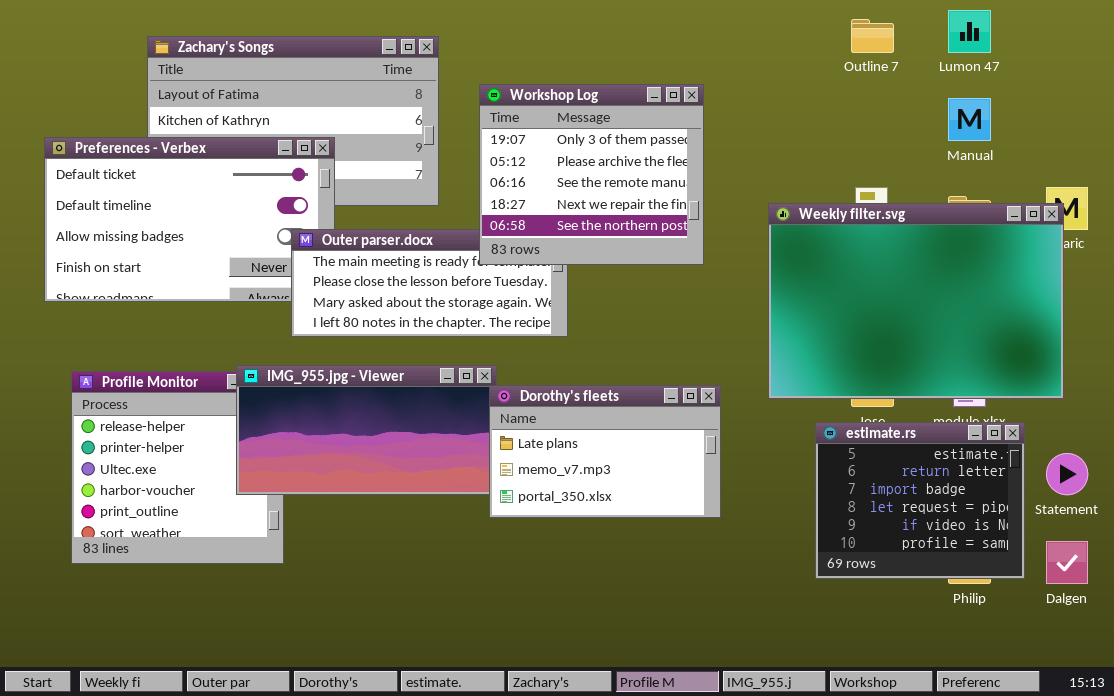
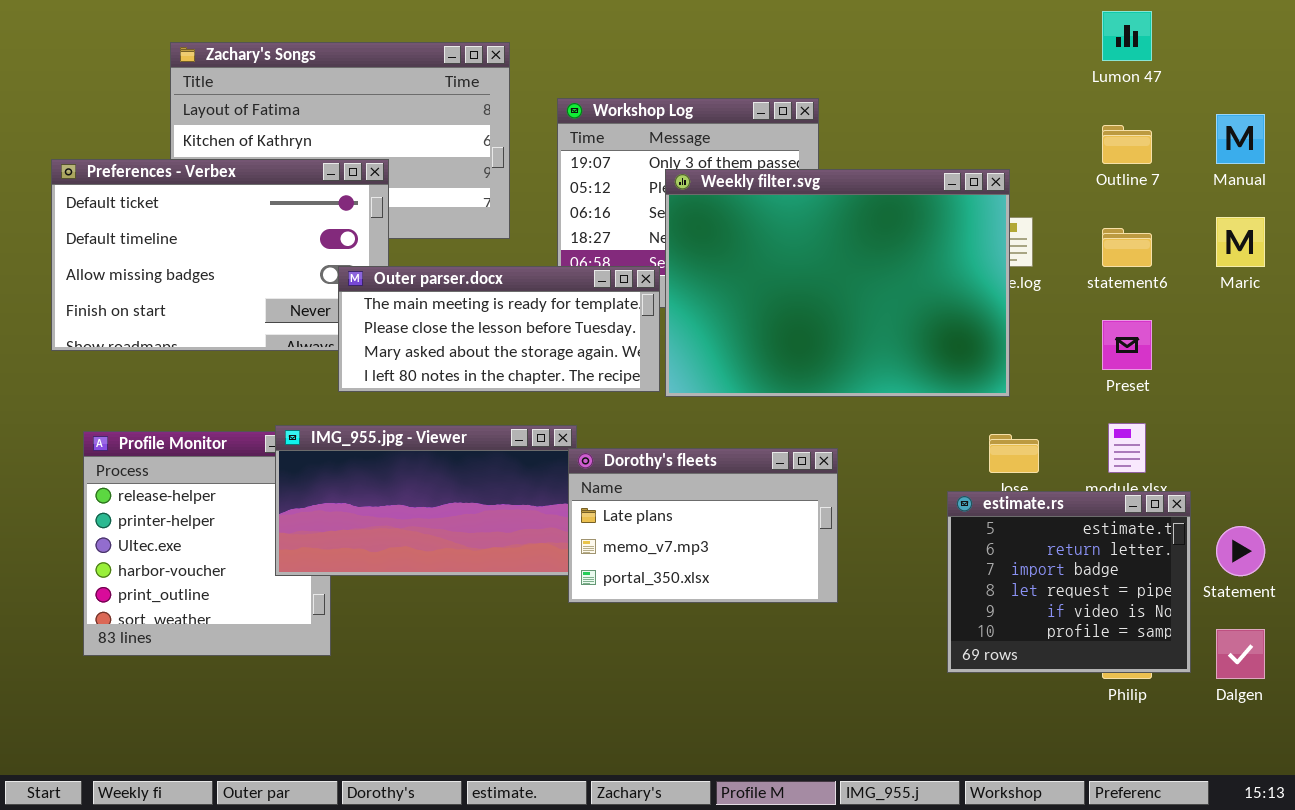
Outline 7: [851,19,894,53] -> [1102,125,1152,164], moved
Manual: [948,98,991,141] -> [1216,114,1265,164], moved
Weekly filter.svg: [768,203,1064,399] -> [665,169,1010,397], moved
Outer parser.docx: [291,229,568,337] -> [338,266,660,392], raised

